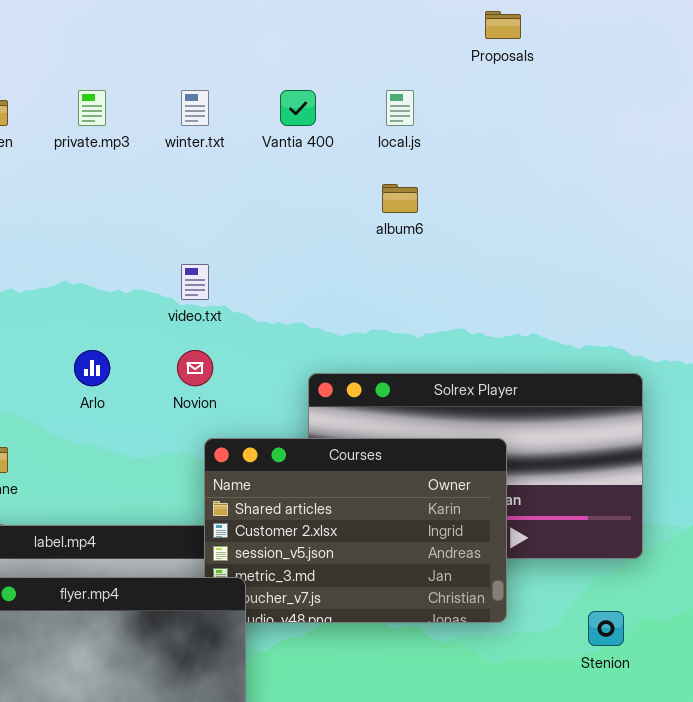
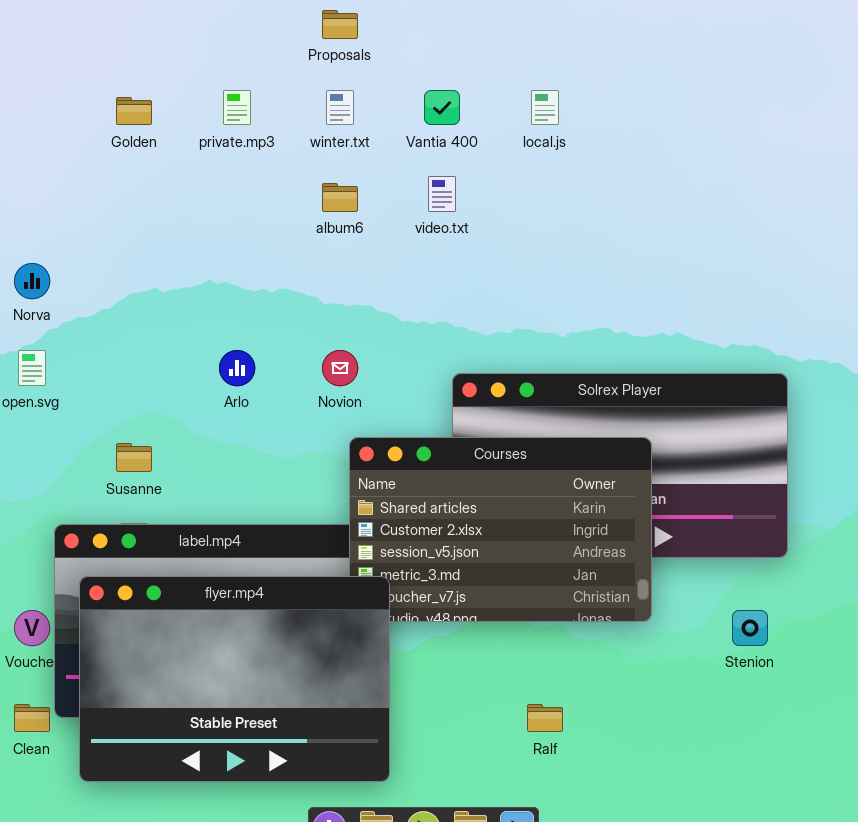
Proposals: [485,11,521,39] -> [322,10,358,39], moved
album6: [382,184,418,213] -> [322,183,358,212], moved
video.txt: [181,264,209,300] -> [428,176,456,212], moved

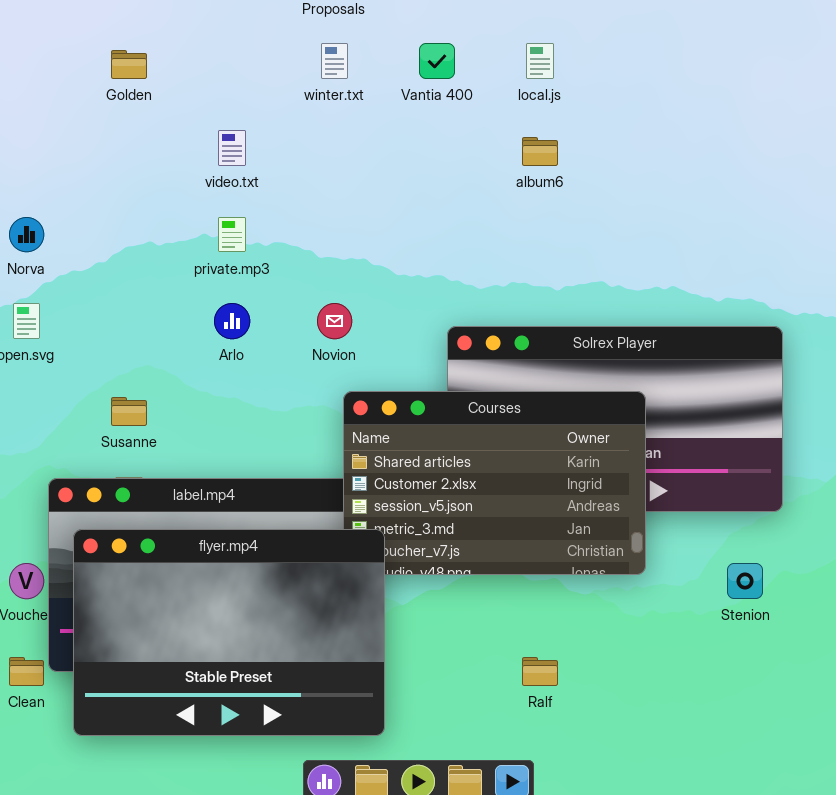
private.mp3: [223,90,251,125] -> [218,217,246,252], moved
video.txt: [428,176,456,212] -> [218,130,246,166], moved
album6: [322,183,358,212] -> [522,137,558,166], moved

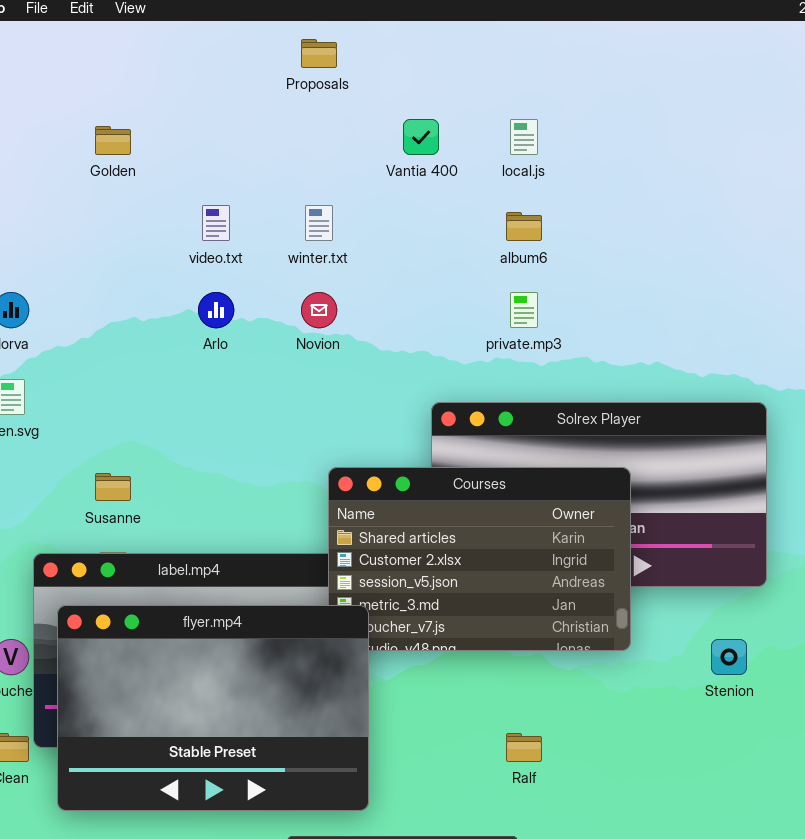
winter.txt: [321,43,348,79] -> [305,205,333,241], moved
private.mp3: [218,217,246,252] -> [510,292,538,328], moved
Arlo: [214,303,250,339] -> [198,292,234,328], moved
Novion: [317,303,352,339] -> [301,292,337,328], moved

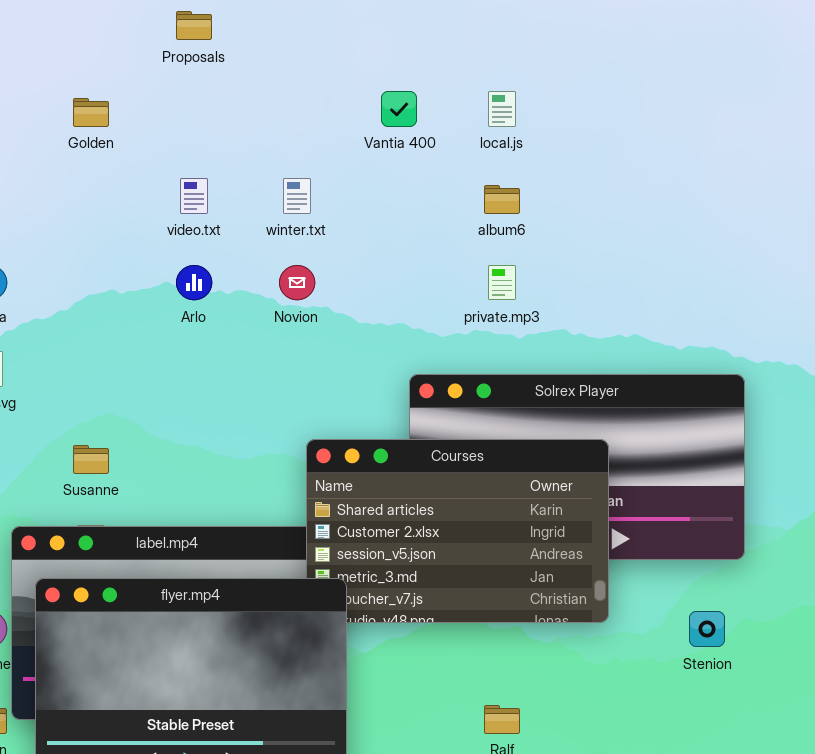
Proposals: [301,39,337,68] -> [176,11,212,40], moved

